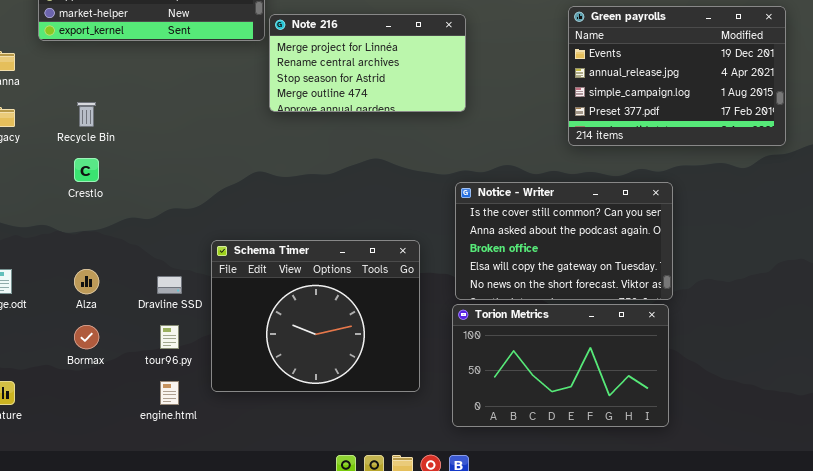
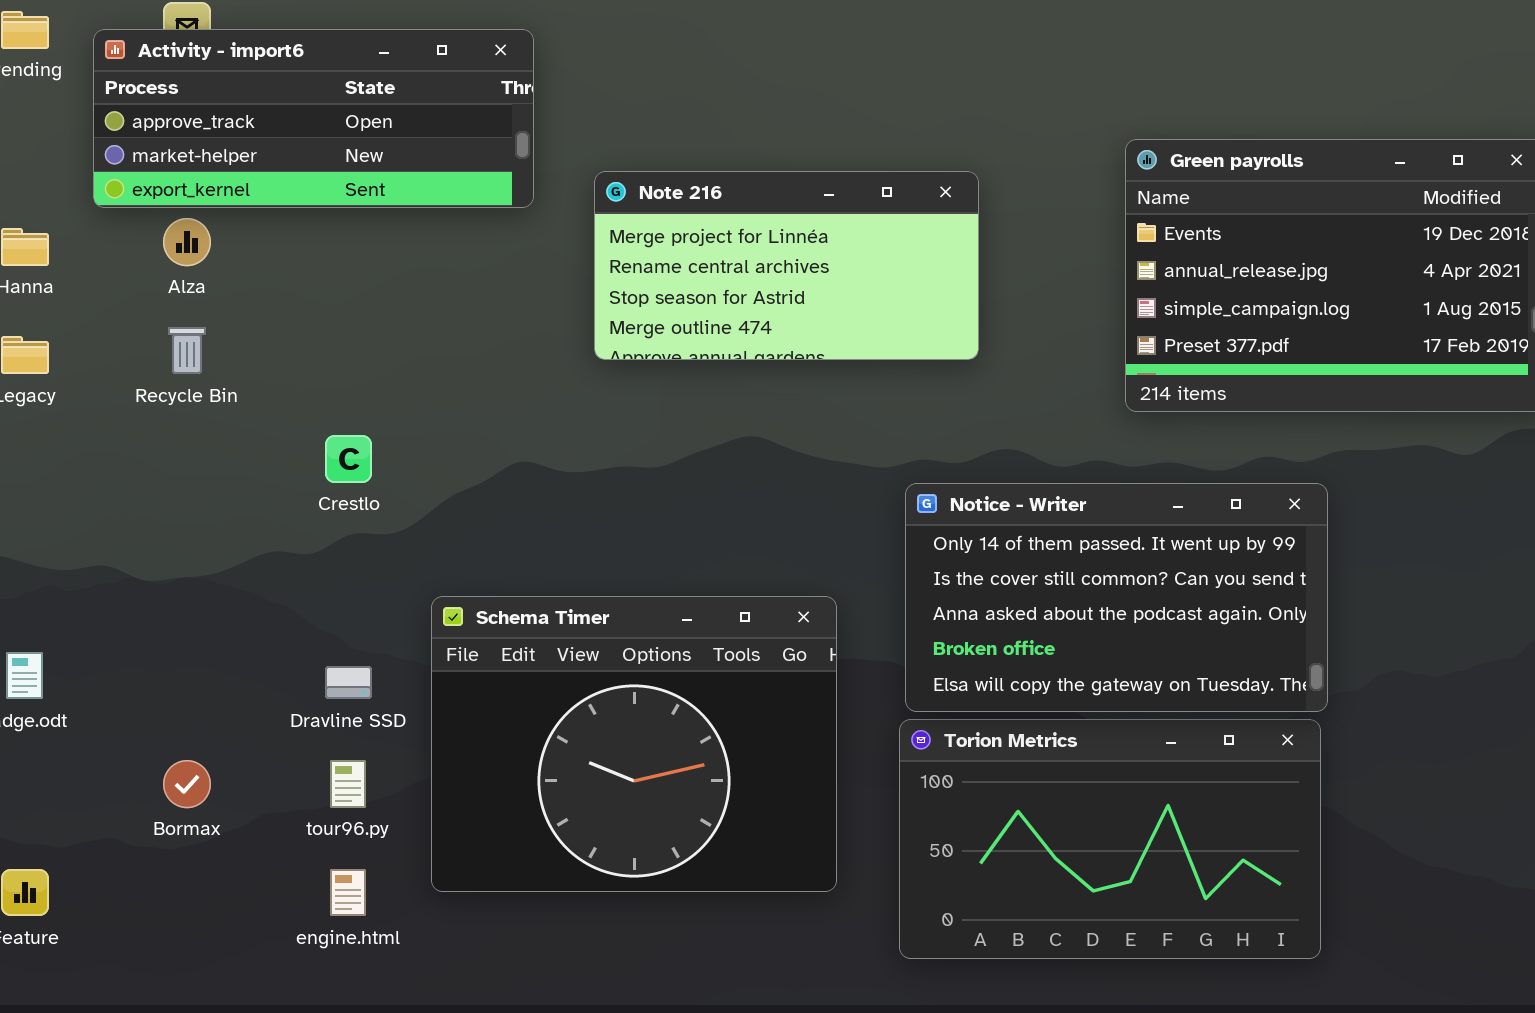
Note 216: [269,14,466,112] -> [594,171,979,360], moved
Crestlo: [74,158,99,182] -> [325,435,372,483], moved
Notice - Writer: [455,182,673,300] -> [905,483,1328,712], scrolled up 1 row
Alza: [74,269,99,294] -> [163,218,211,266], moved

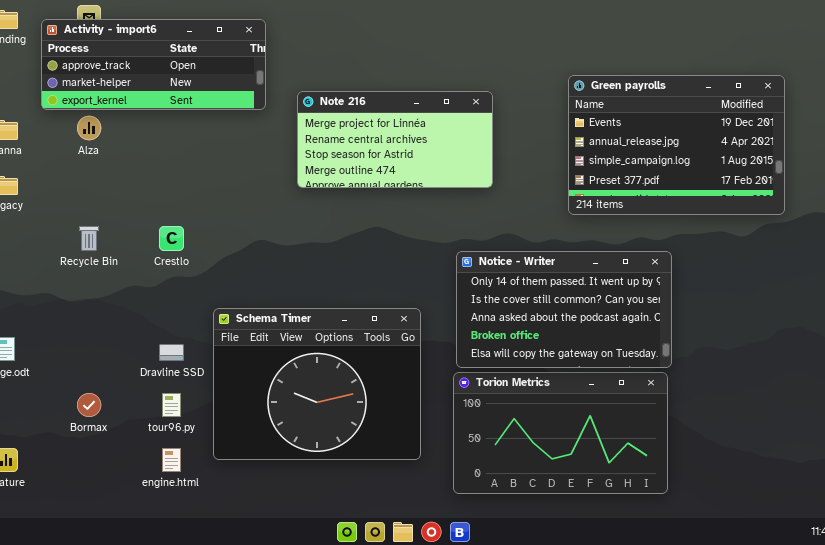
Recycle Bin: [168,327,206,374] -> [79,226,99,251], moved

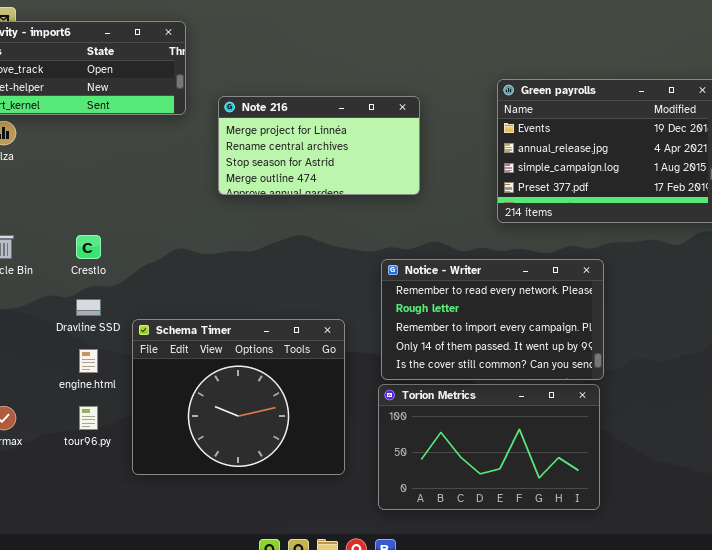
Notice - Writer: [456,251,672,368] -> [381,259,604,380], scrolled up 3 rows
Dravline SSD: [159,344,184,361] -> [76,299,101,316], moved
engine.html: [162,448,181,472] -> [79,349,98,373], moved

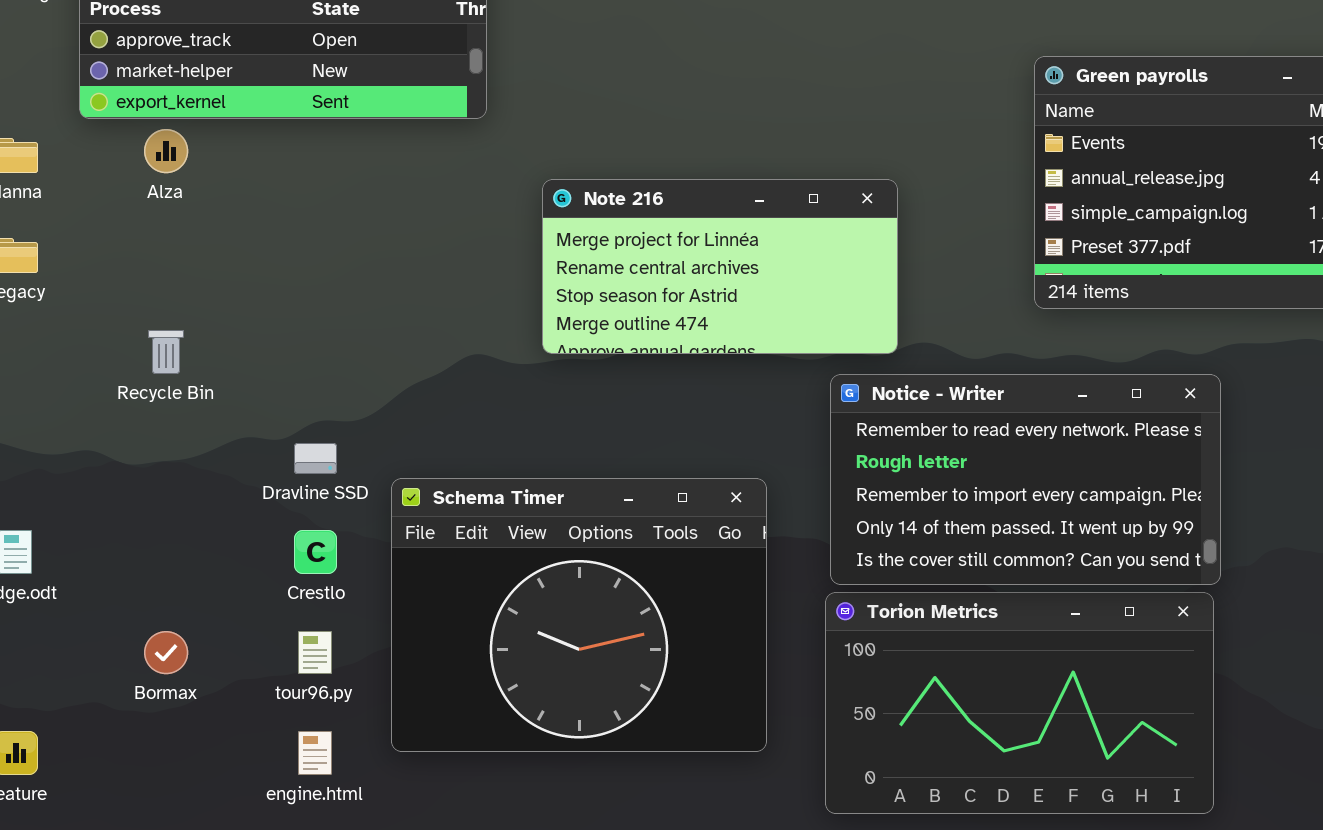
Note 216: [218,96,420,195] -> [542,179,898,354], moved
Crestlo: [76,235,101,259] -> [294,530,337,574], moved
engine.html: [79,349,98,373] -> [298,731,332,775], moved

